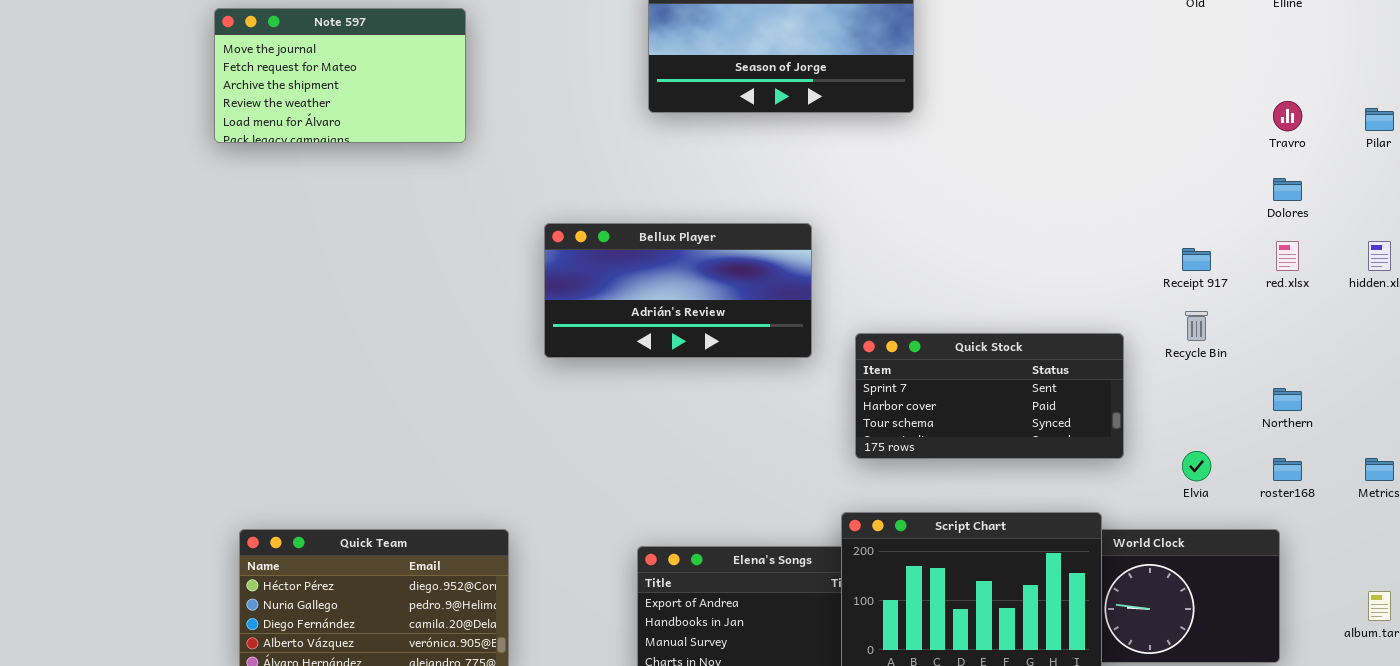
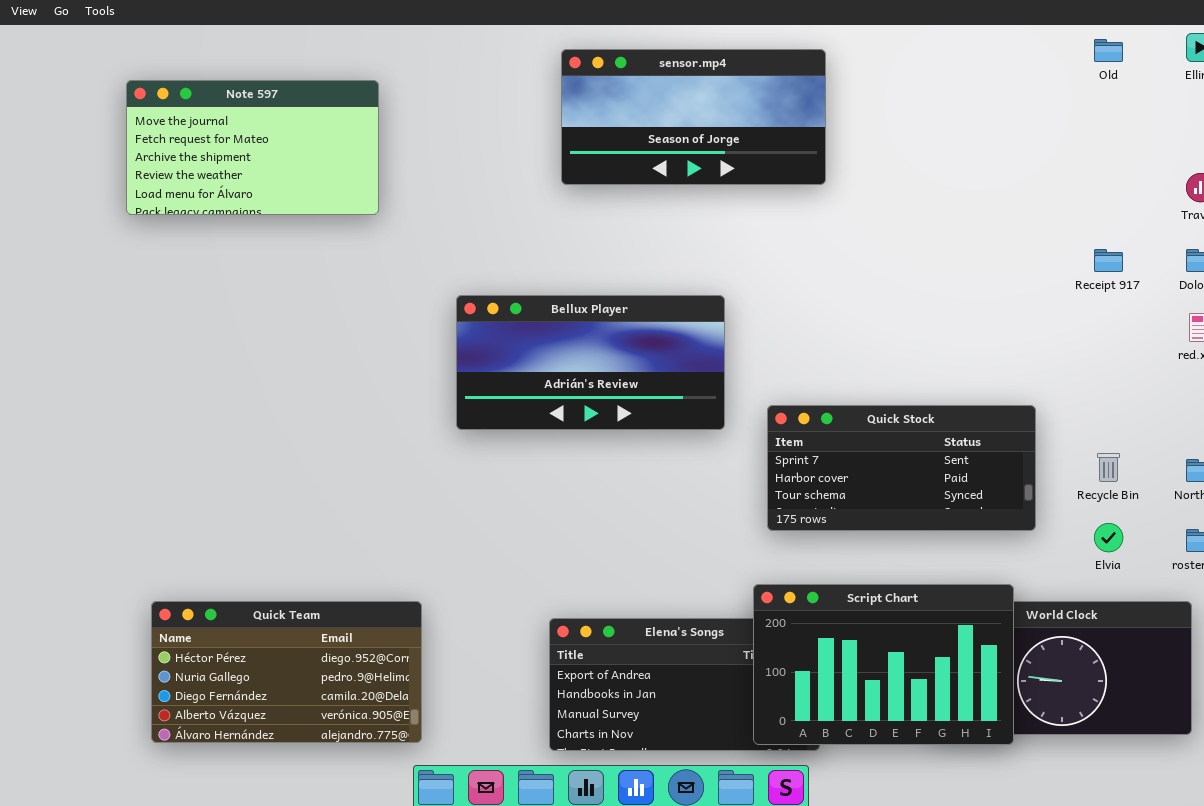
Receipt 917: [1182,248,1211,271] -> [1094,249,1123,272], moved
Recycle Bin: [1185,311,1208,341] -> [1097,453,1120,482], moved

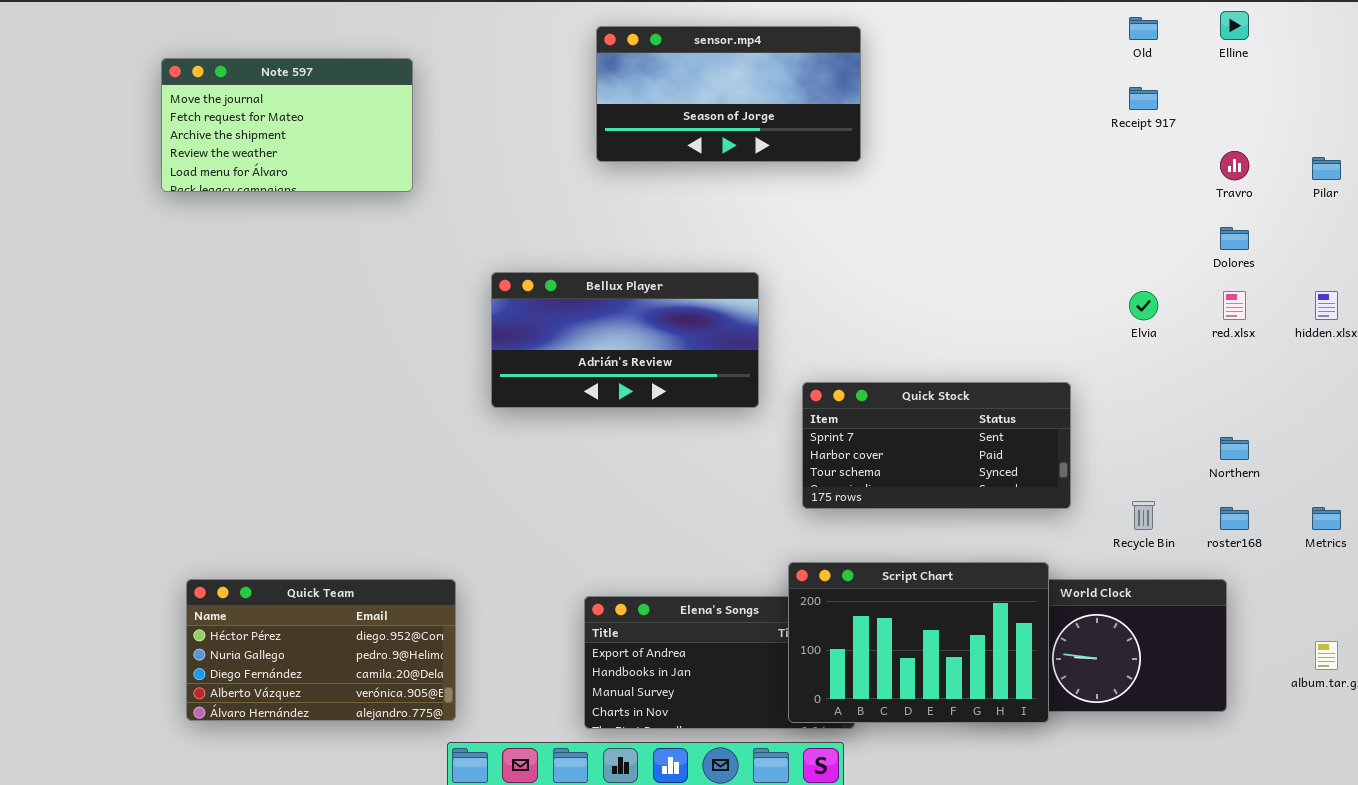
Receipt 917: [1094,249,1123,272] -> [1129,87,1158,110], moved
Recycle Bin: [1097,453,1120,482] -> [1132,501,1155,530], moved
Elvia: [1094,523,1123,552] -> [1129,291,1158,320], moved

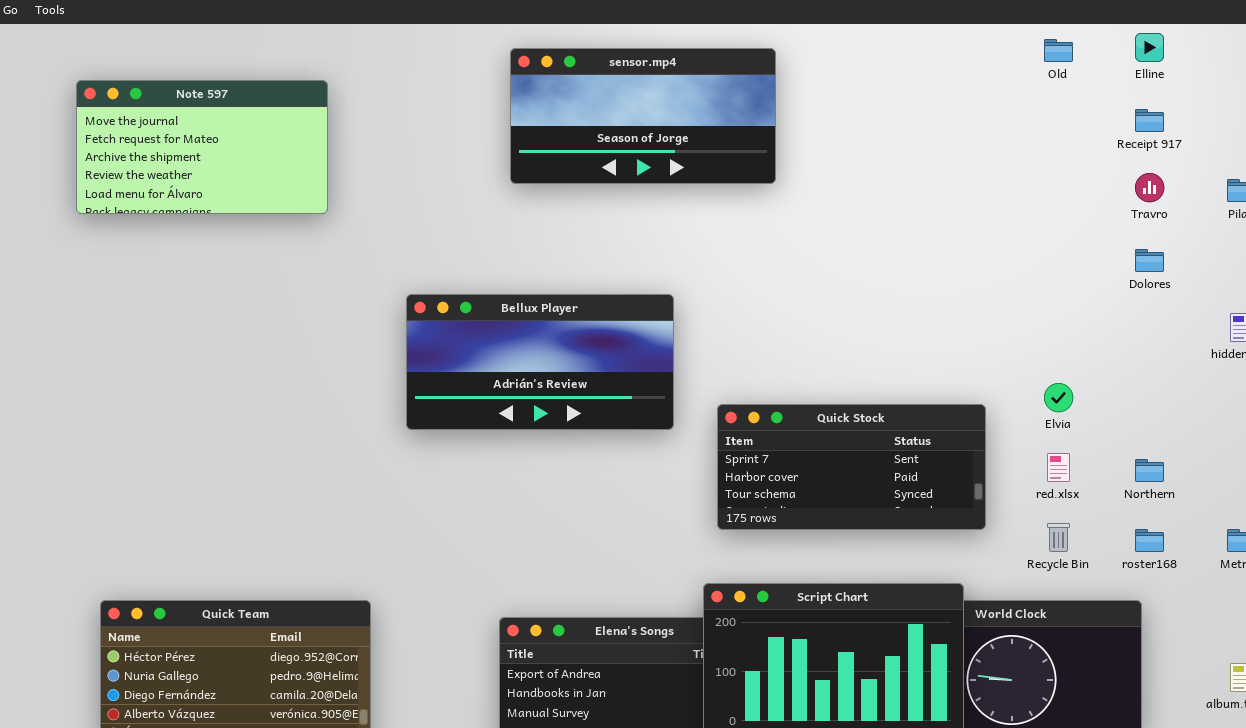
Receipt 917: [1129,87,1158,110] -> [1135,109,1164,132], moved
Elvia: [1129,291,1158,320] -> [1044,383,1073,412], moved
red.xlsx: [1223,291,1246,320] -> [1047,453,1070,482], moved

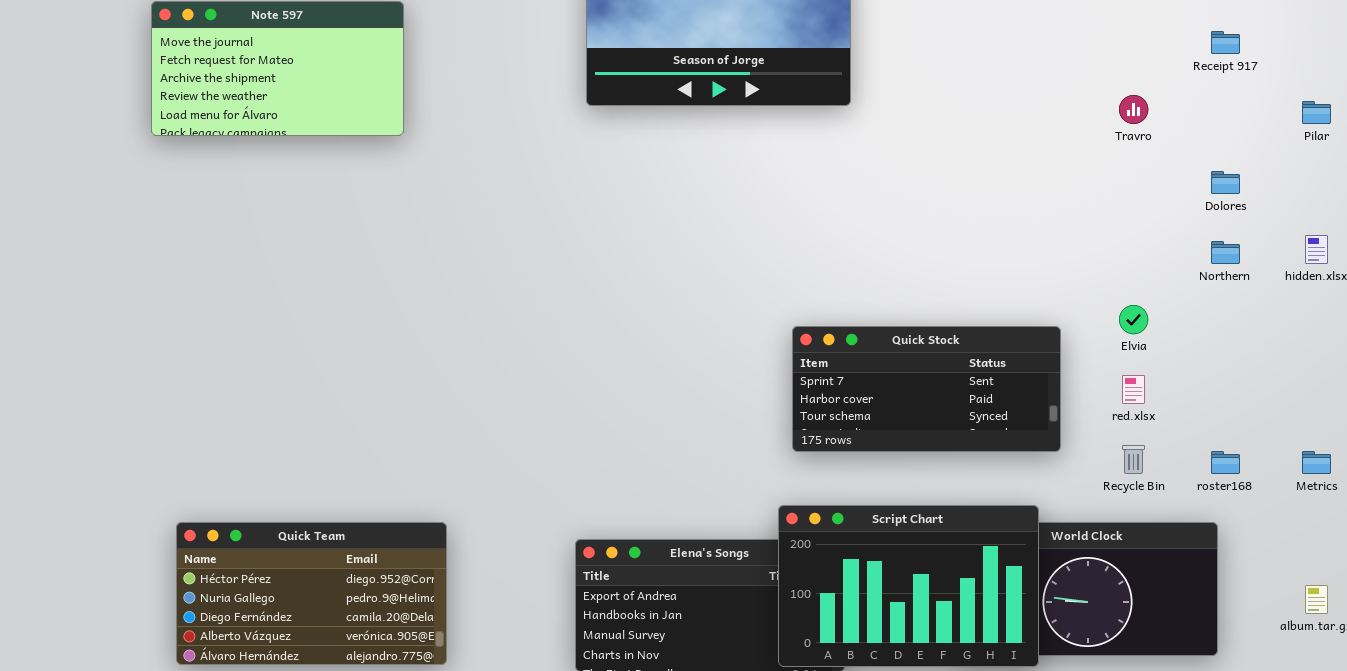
Travro: [1135,173,1164,202] -> [1119,95,1148,124], moved
Bellux Player: [406,294,674,430] -> none, closed
Northern: [1135,459,1164,482] -> [1211,241,1240,264], moved

